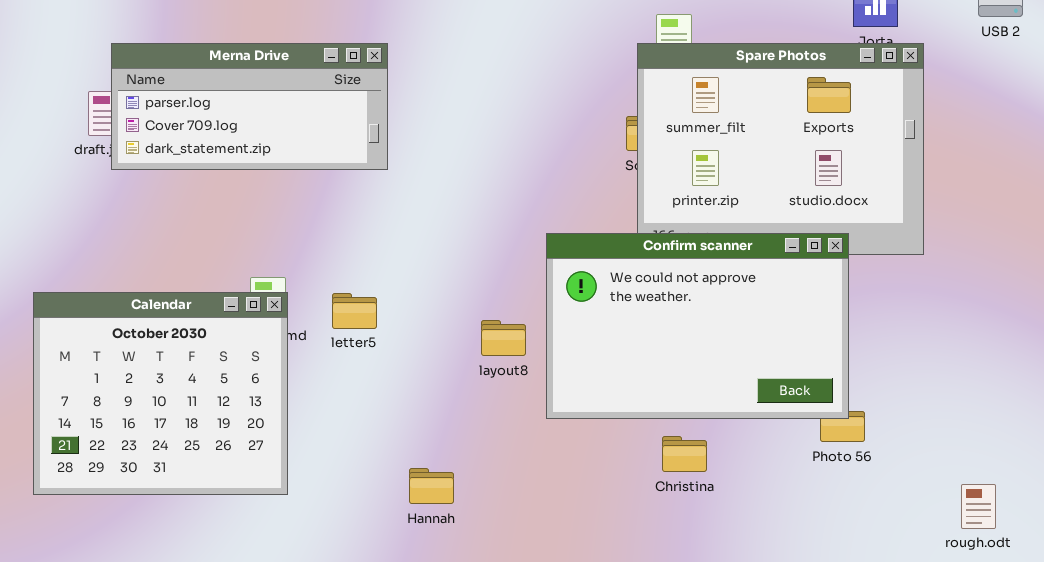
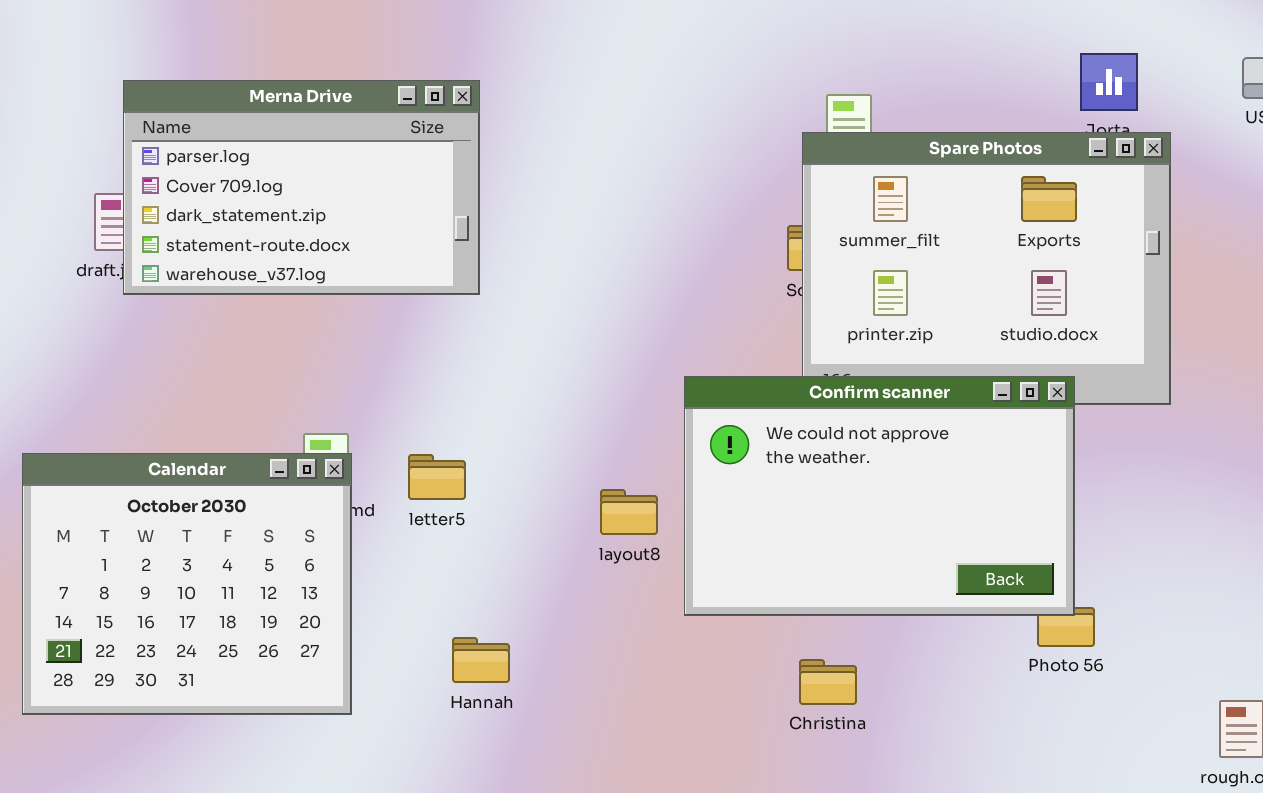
Merna Drive: [111,43,388,170] -> [123,80,480,295], resized
Christina: [662,436,707,472] -> [799,659,857,705], moved
Hannah: [409,468,454,504] -> [452,637,510,683], moved

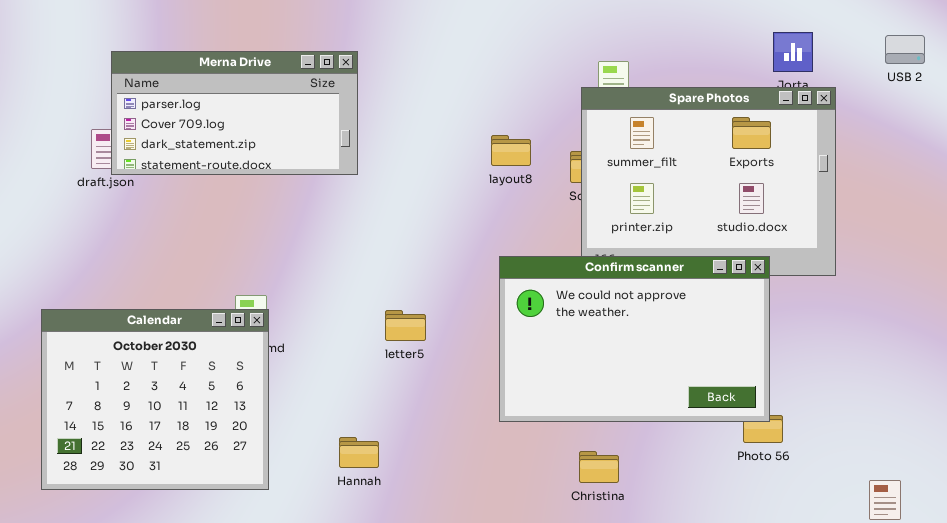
Merna Drive: [123,80,480,295] -> [111,51,358,175], resized
letter5: [408,454,466,500] -> [385,310,426,341], moved
layout8: [600,489,658,535] -> [491,135,531,166], moved

